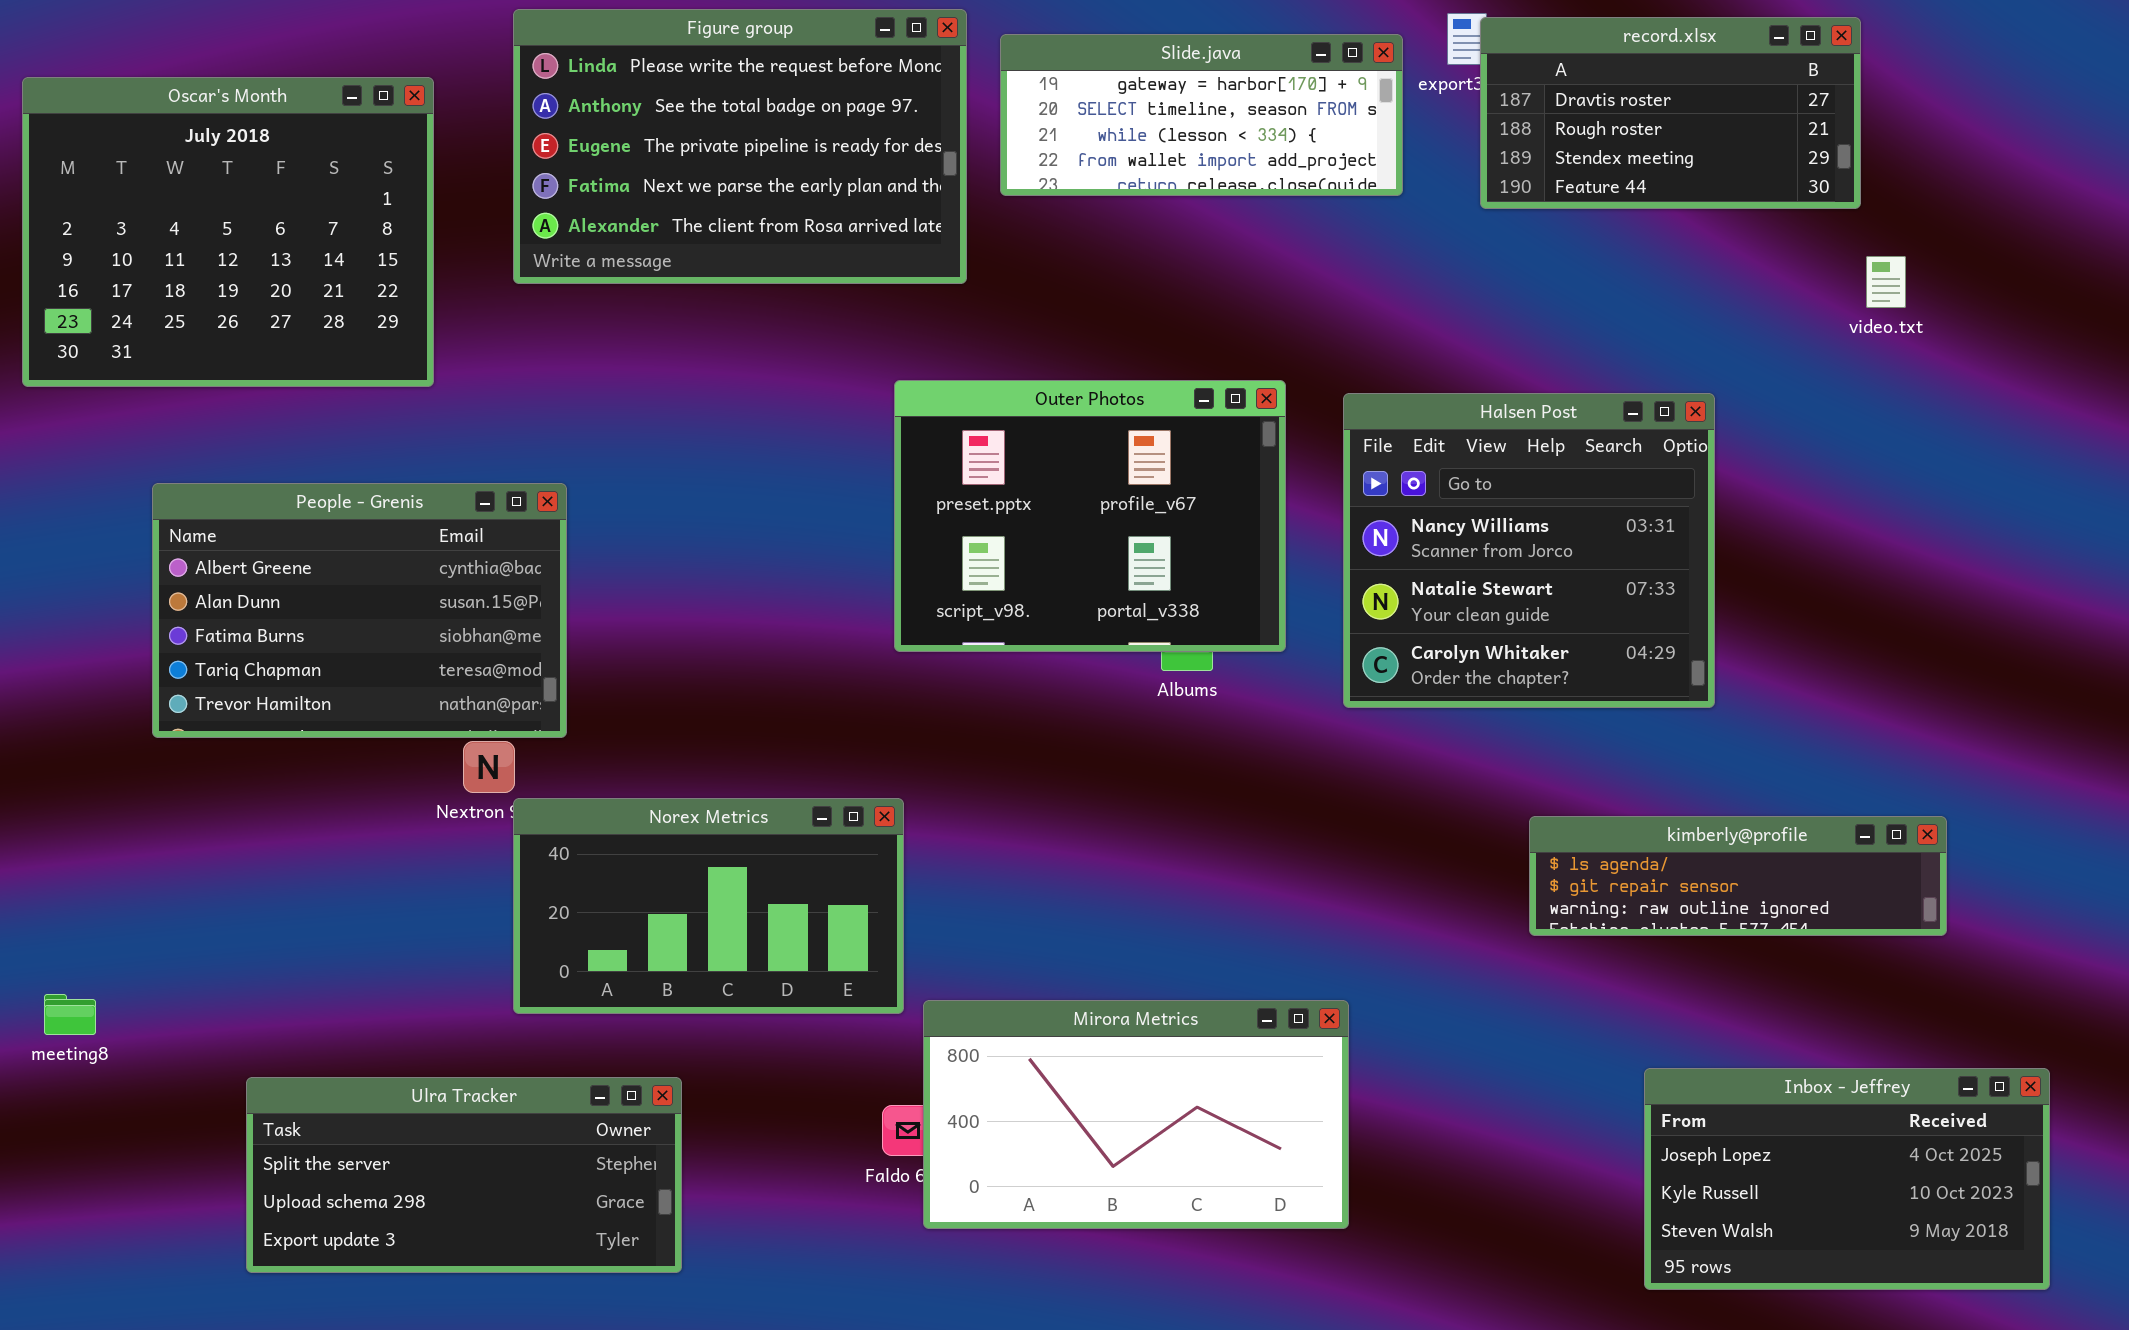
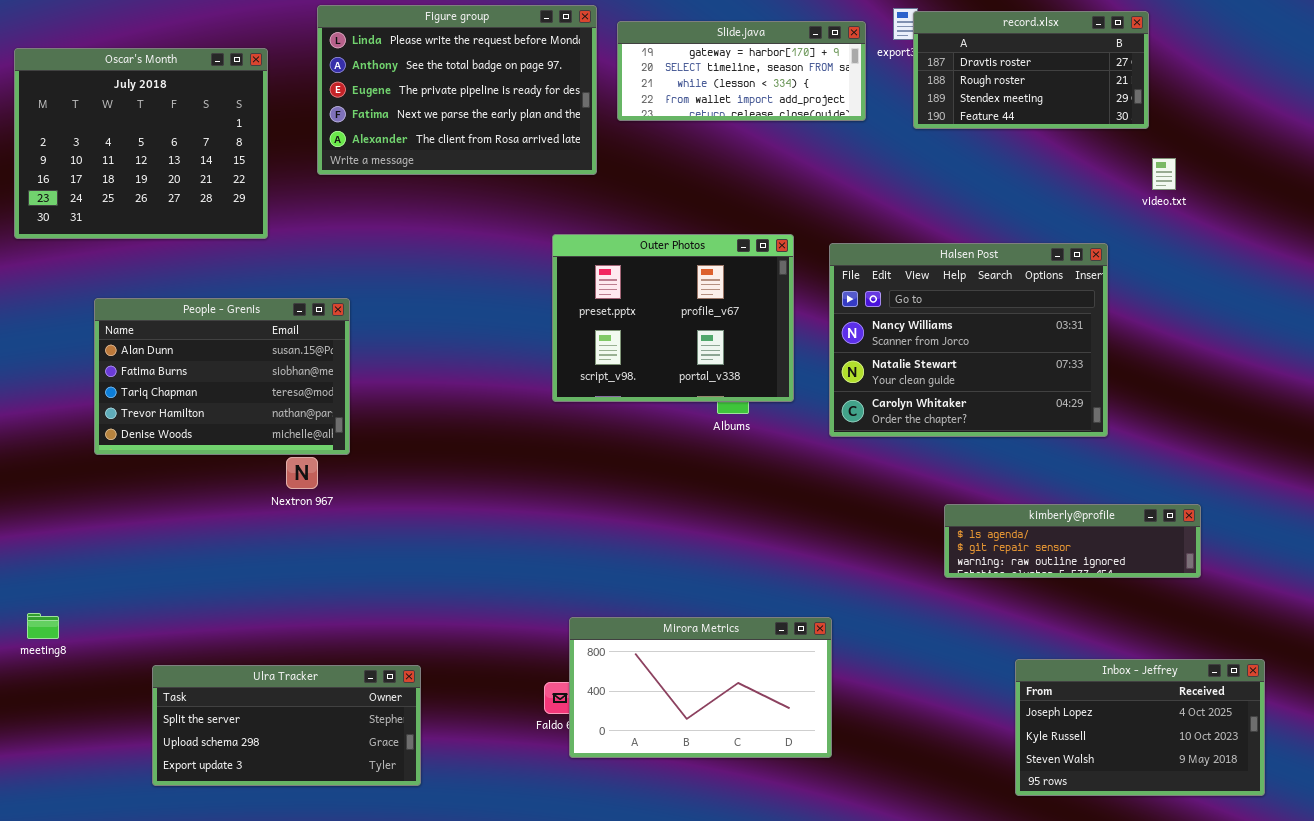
Halsen Post: [1343,393,1715,708] -> [829,243,1108,437], resized
People - Grenis: [152,483,567,738] -> [94,298,350,455], scrolled down 1 row
Norex Metrics: [513,798,904,1014] -> none, closed

